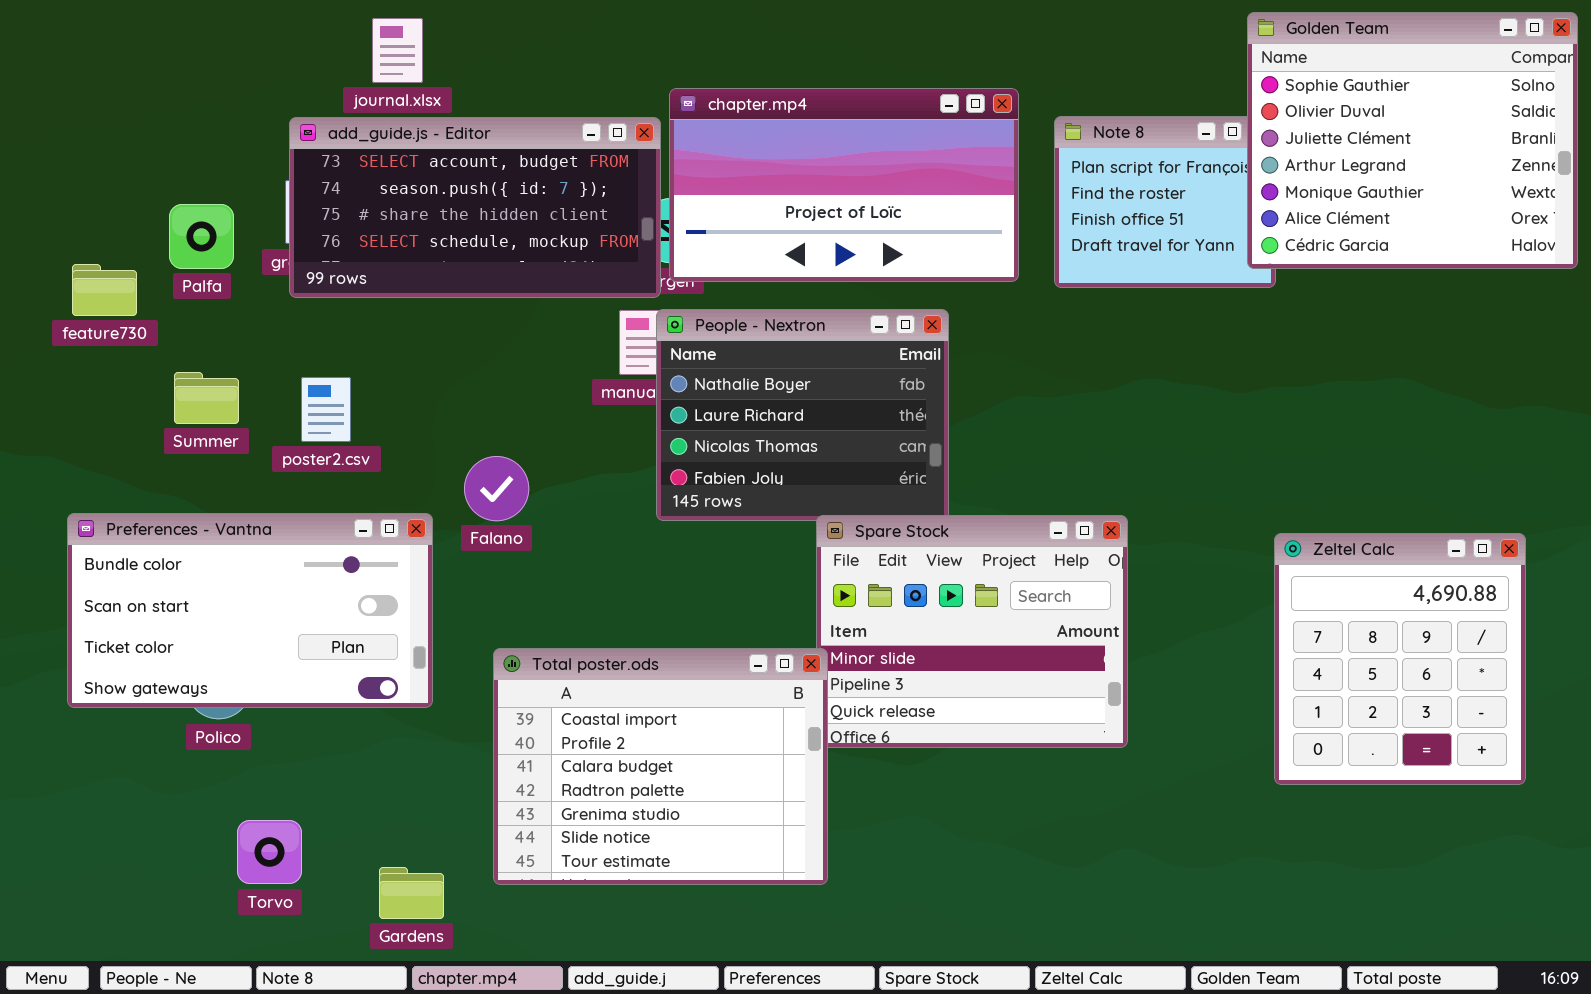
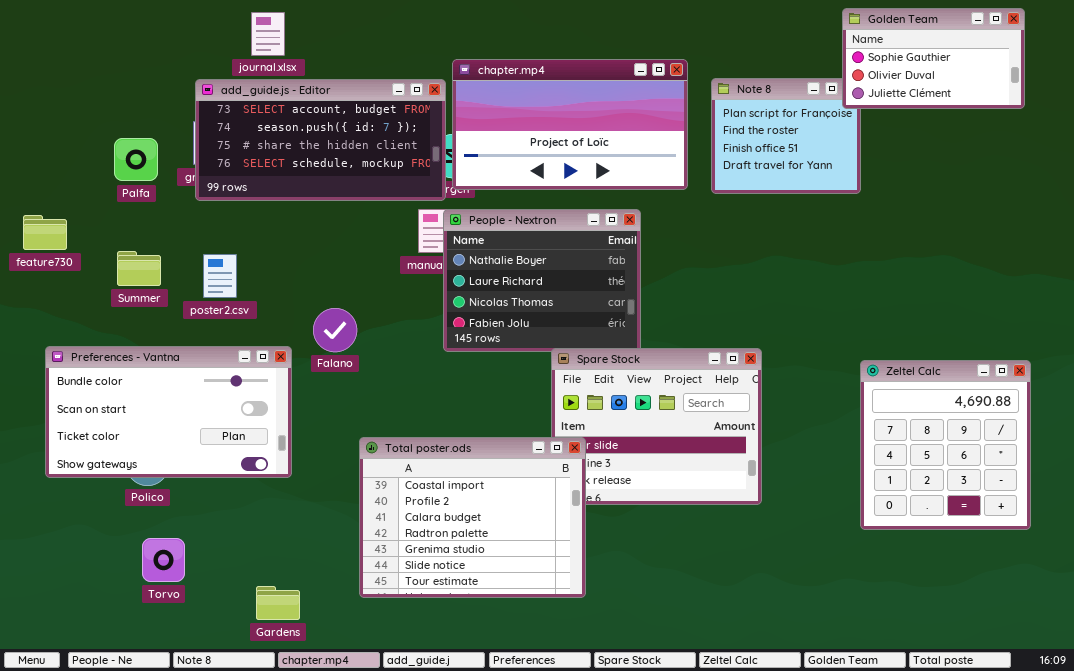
Golden Team: [1247,12,1578,269] -> [842,8,1025,109], resized
feature730: [72,264,137,316] -> [23,215,67,250], moved
Total poster.ods: [493,648,828,885] -> [359,437,586,598], moved
Torvo: [237,820,302,884] -> [142,538,185,582], moved

